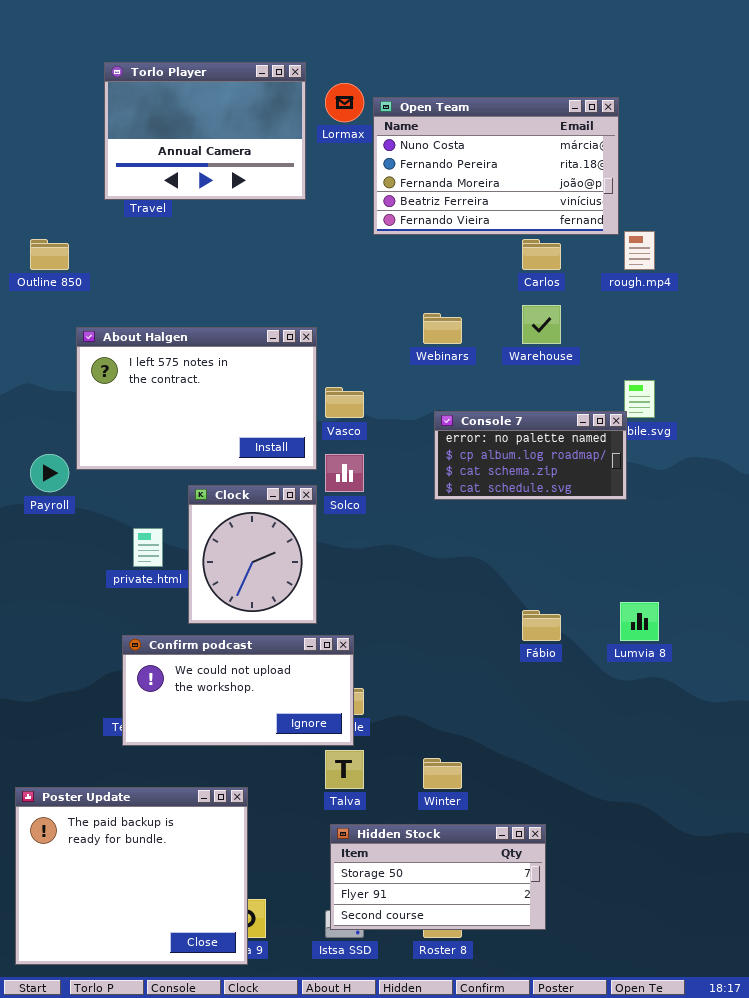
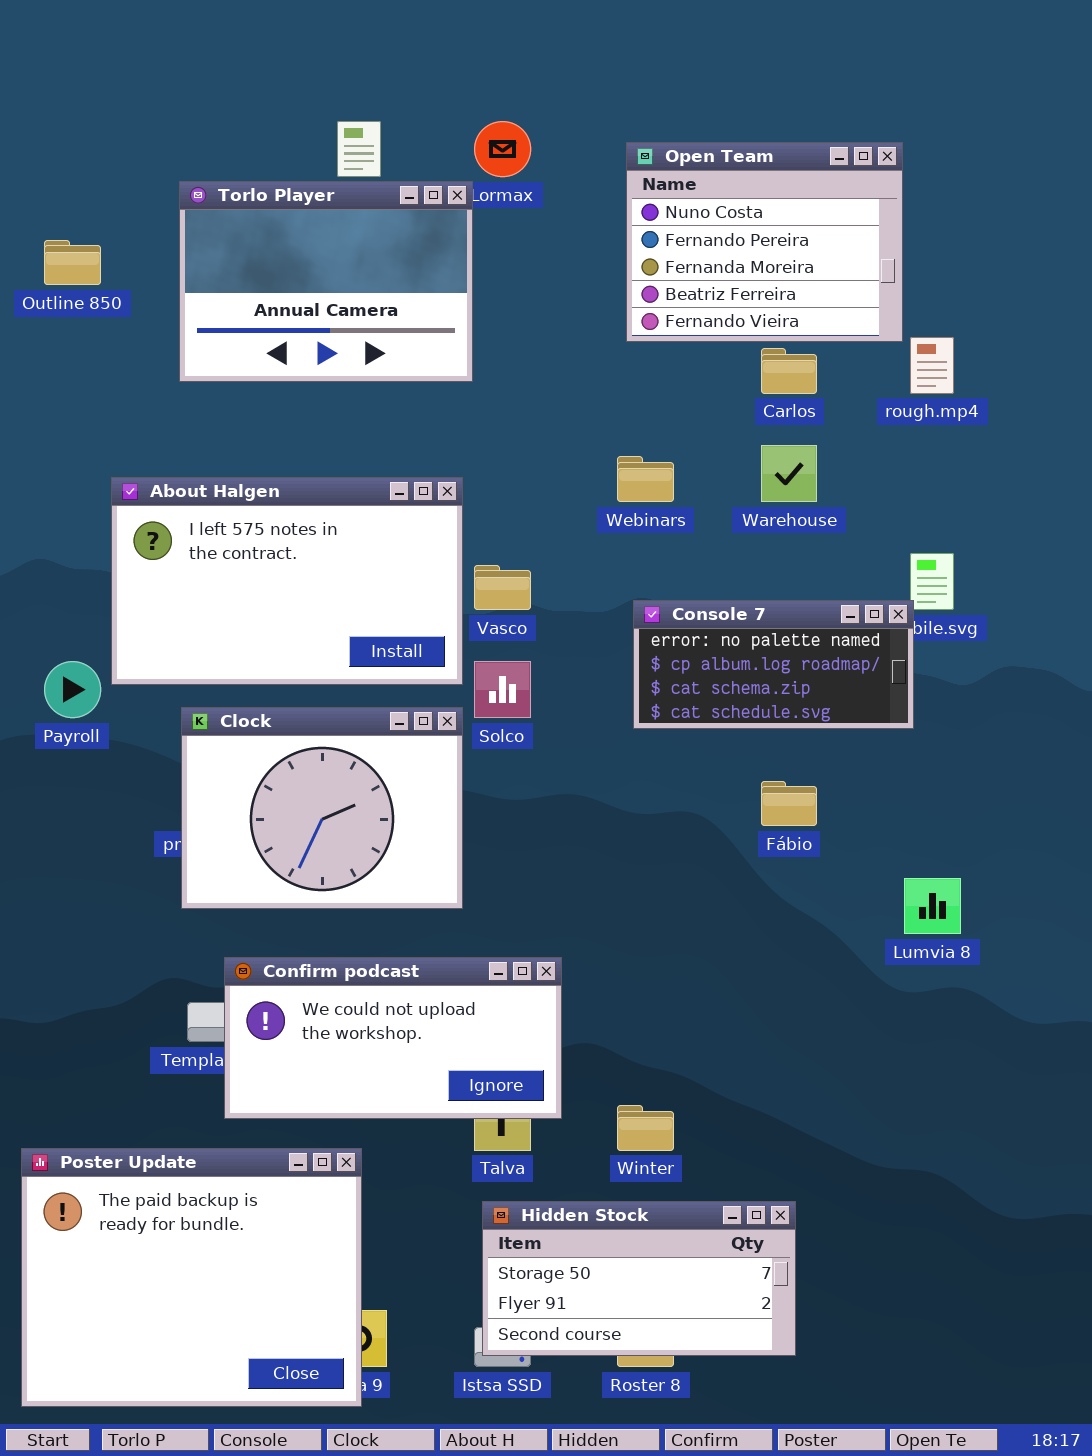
Torlo Player: [104,62,306,200] -> [179,181,473,382], moved
Open Team: [373,97,619,235] -> [626,142,903,342], resized
Outline 850: [30,239,69,270] -> [44,240,101,285], moved
Clock: [188,485,317,624] -> [181,707,463,909], resized
Fábio: [522,610,561,641] -> [761,781,817,826], moved
Confirm podcast: [122,635,354,746] -> [224,957,562,1119], moved

